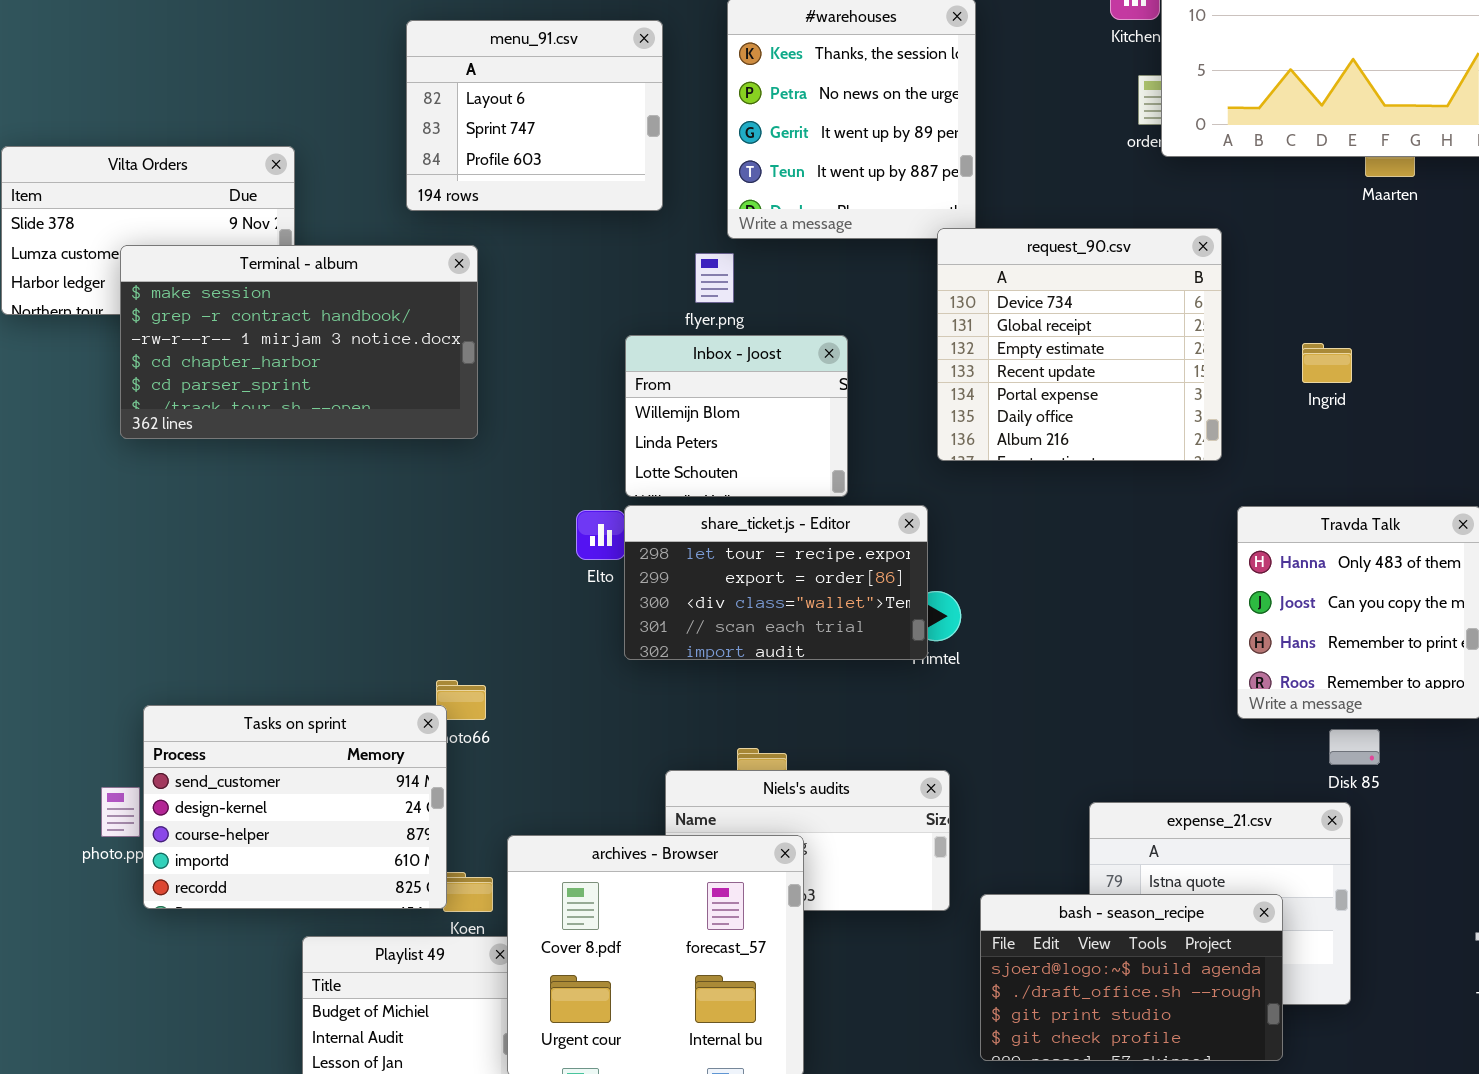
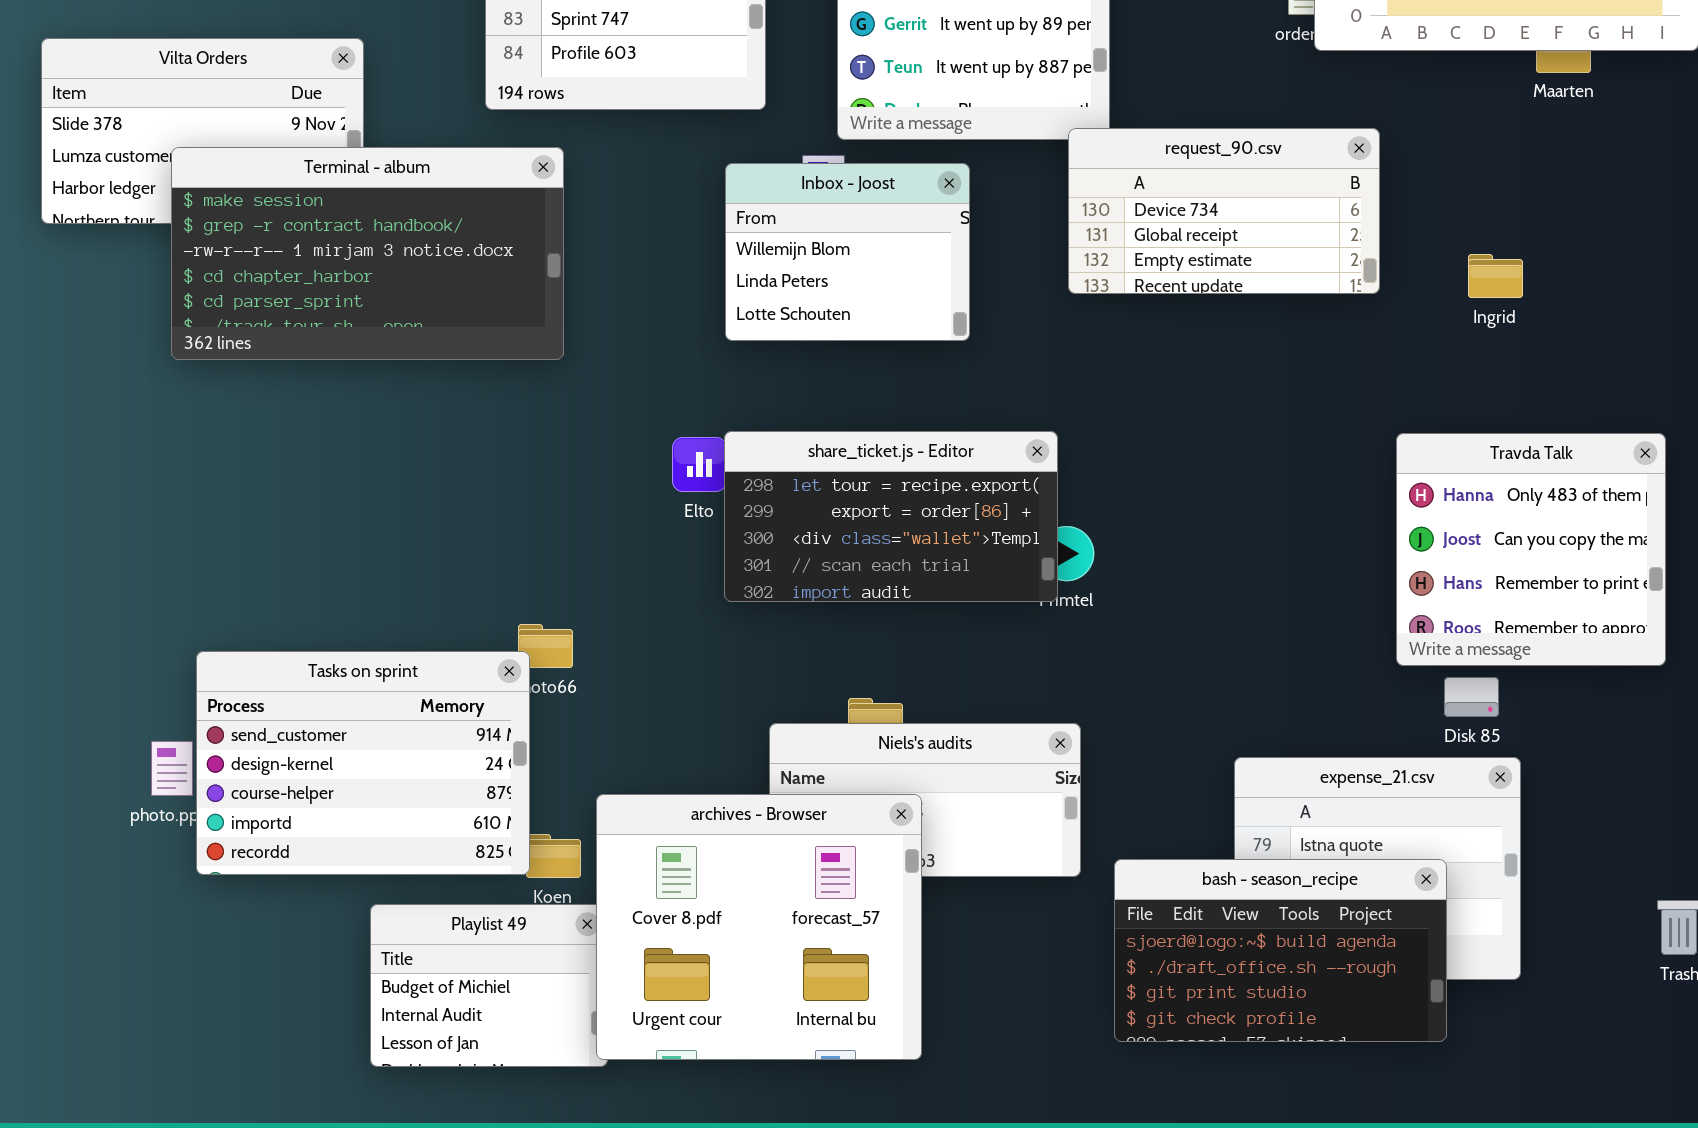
request_90.csv: [937,228,1222,461] -> [1068,128,1380,294], resized
Inbox - Joost: [625,335,848,497] -> [725,163,970,341], moved
Disk 85: [1329,729,1380,765] -> [1444,677,1499,717], moved

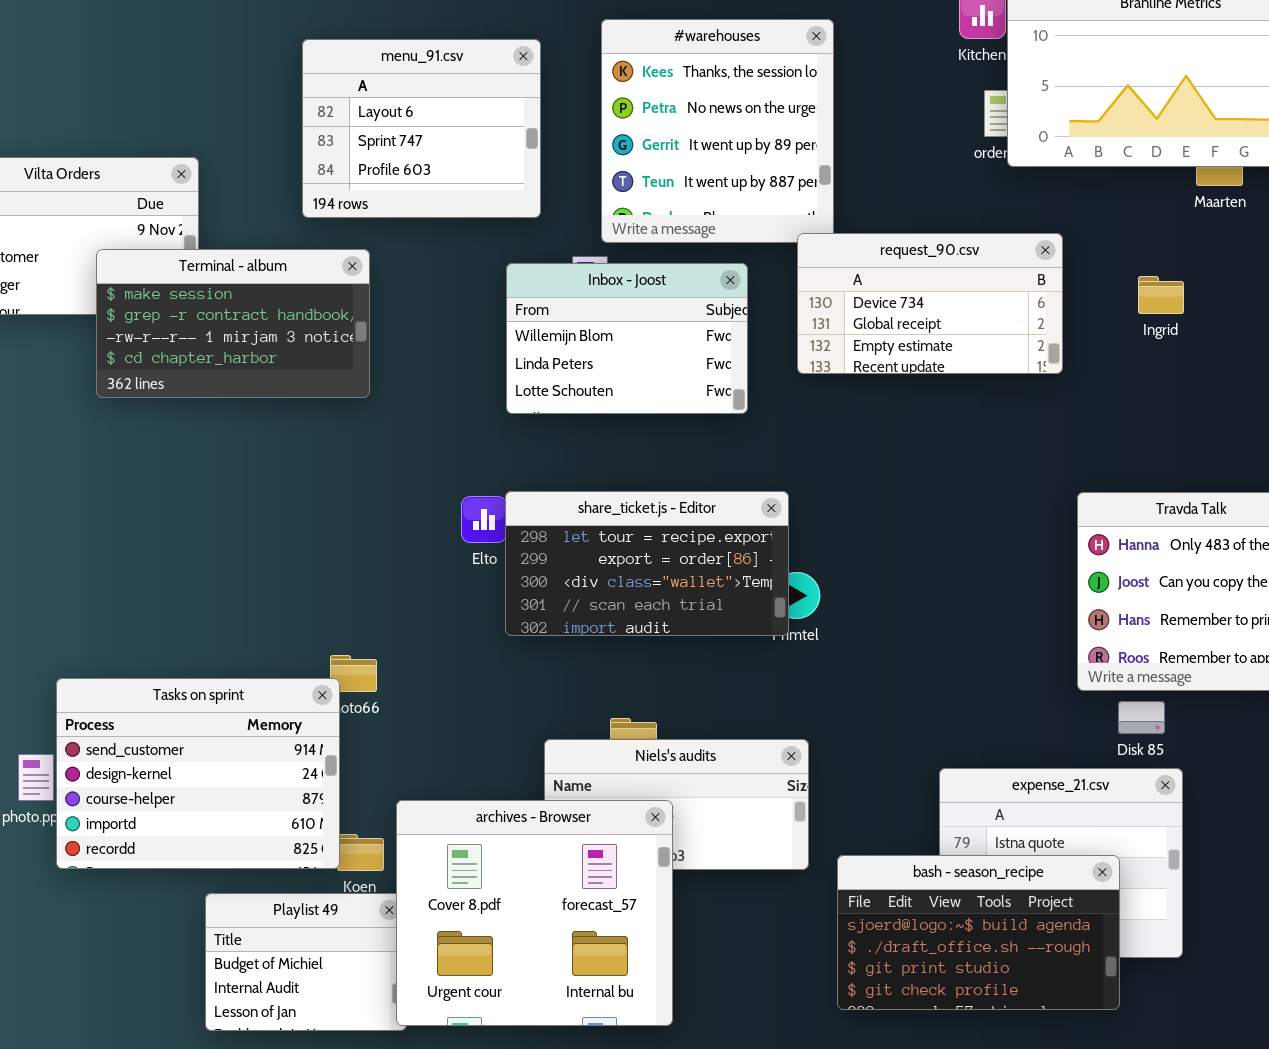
Terminal - album: [171,147,564,360] -> [96,249,370,398], resized
Inbox - Joost: [725,163,970,341] -> [506,263,748,414], resized
Ingrid: [1468,254,1523,298] -> [1138,276,1184,314], moved

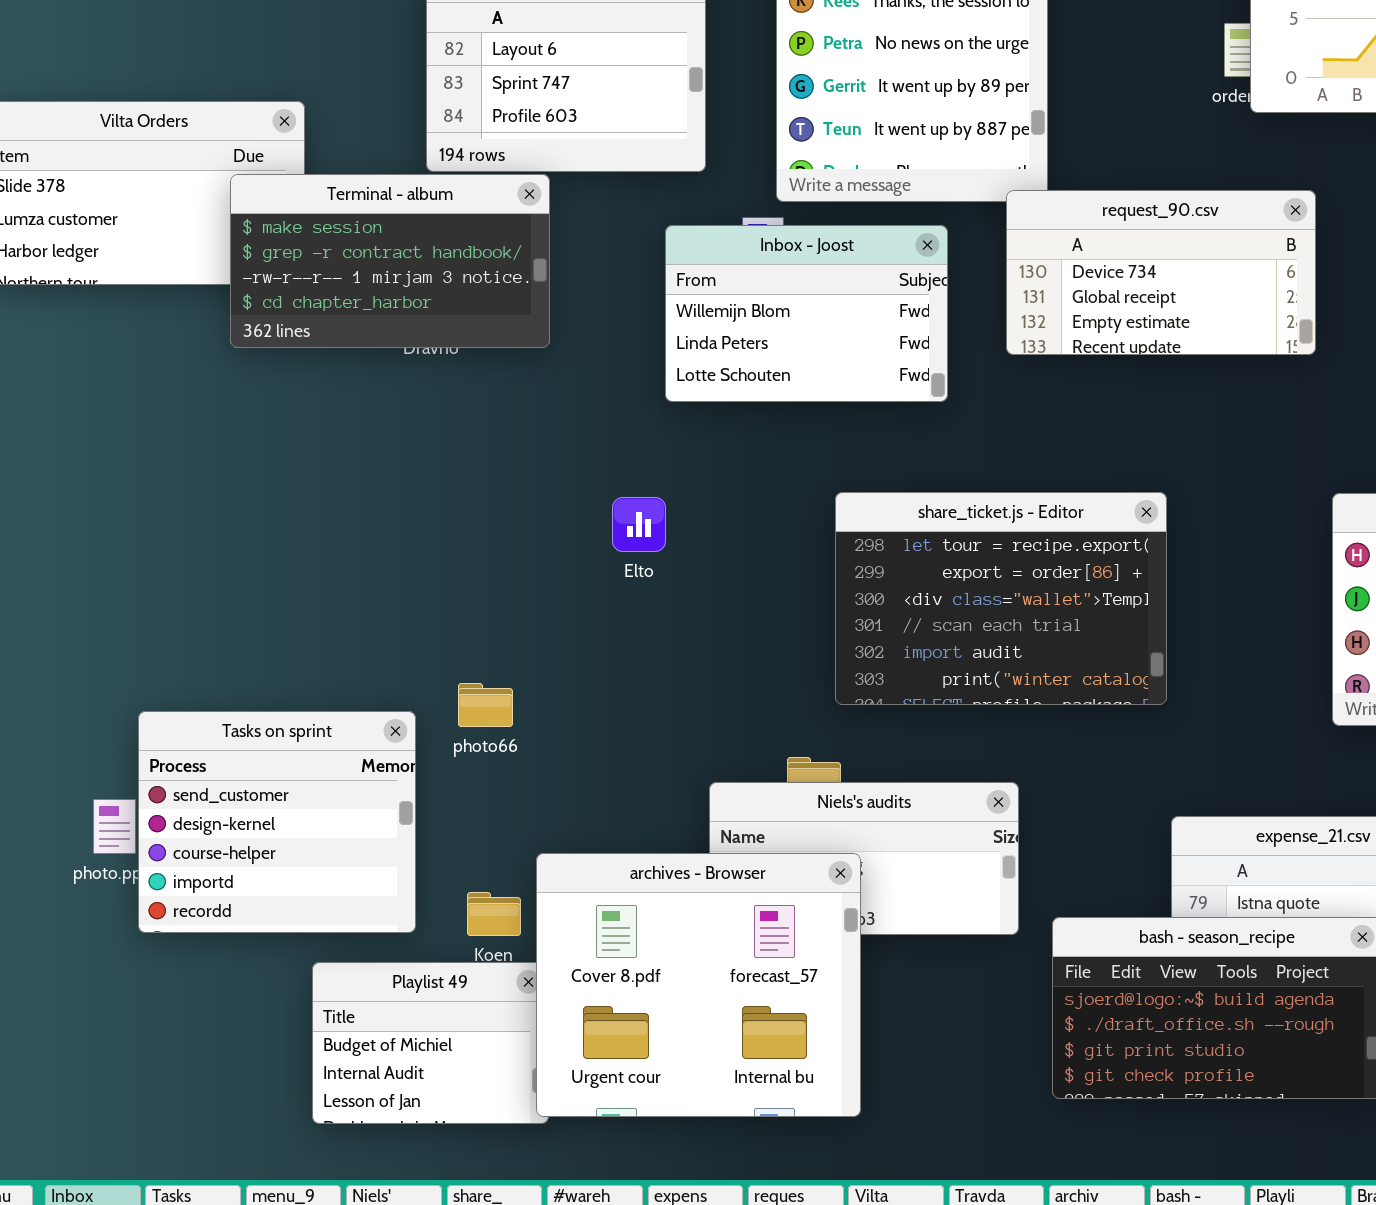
Terminal - album: [96,249,370,398] -> [230,174,550,348], moved
share_ticket.js - Editor: [505,491,789,636] -> [835,492,1167,705], moved, resized
Tasks on sprint: [56,678,340,869] -> [138,711,416,933], resized

